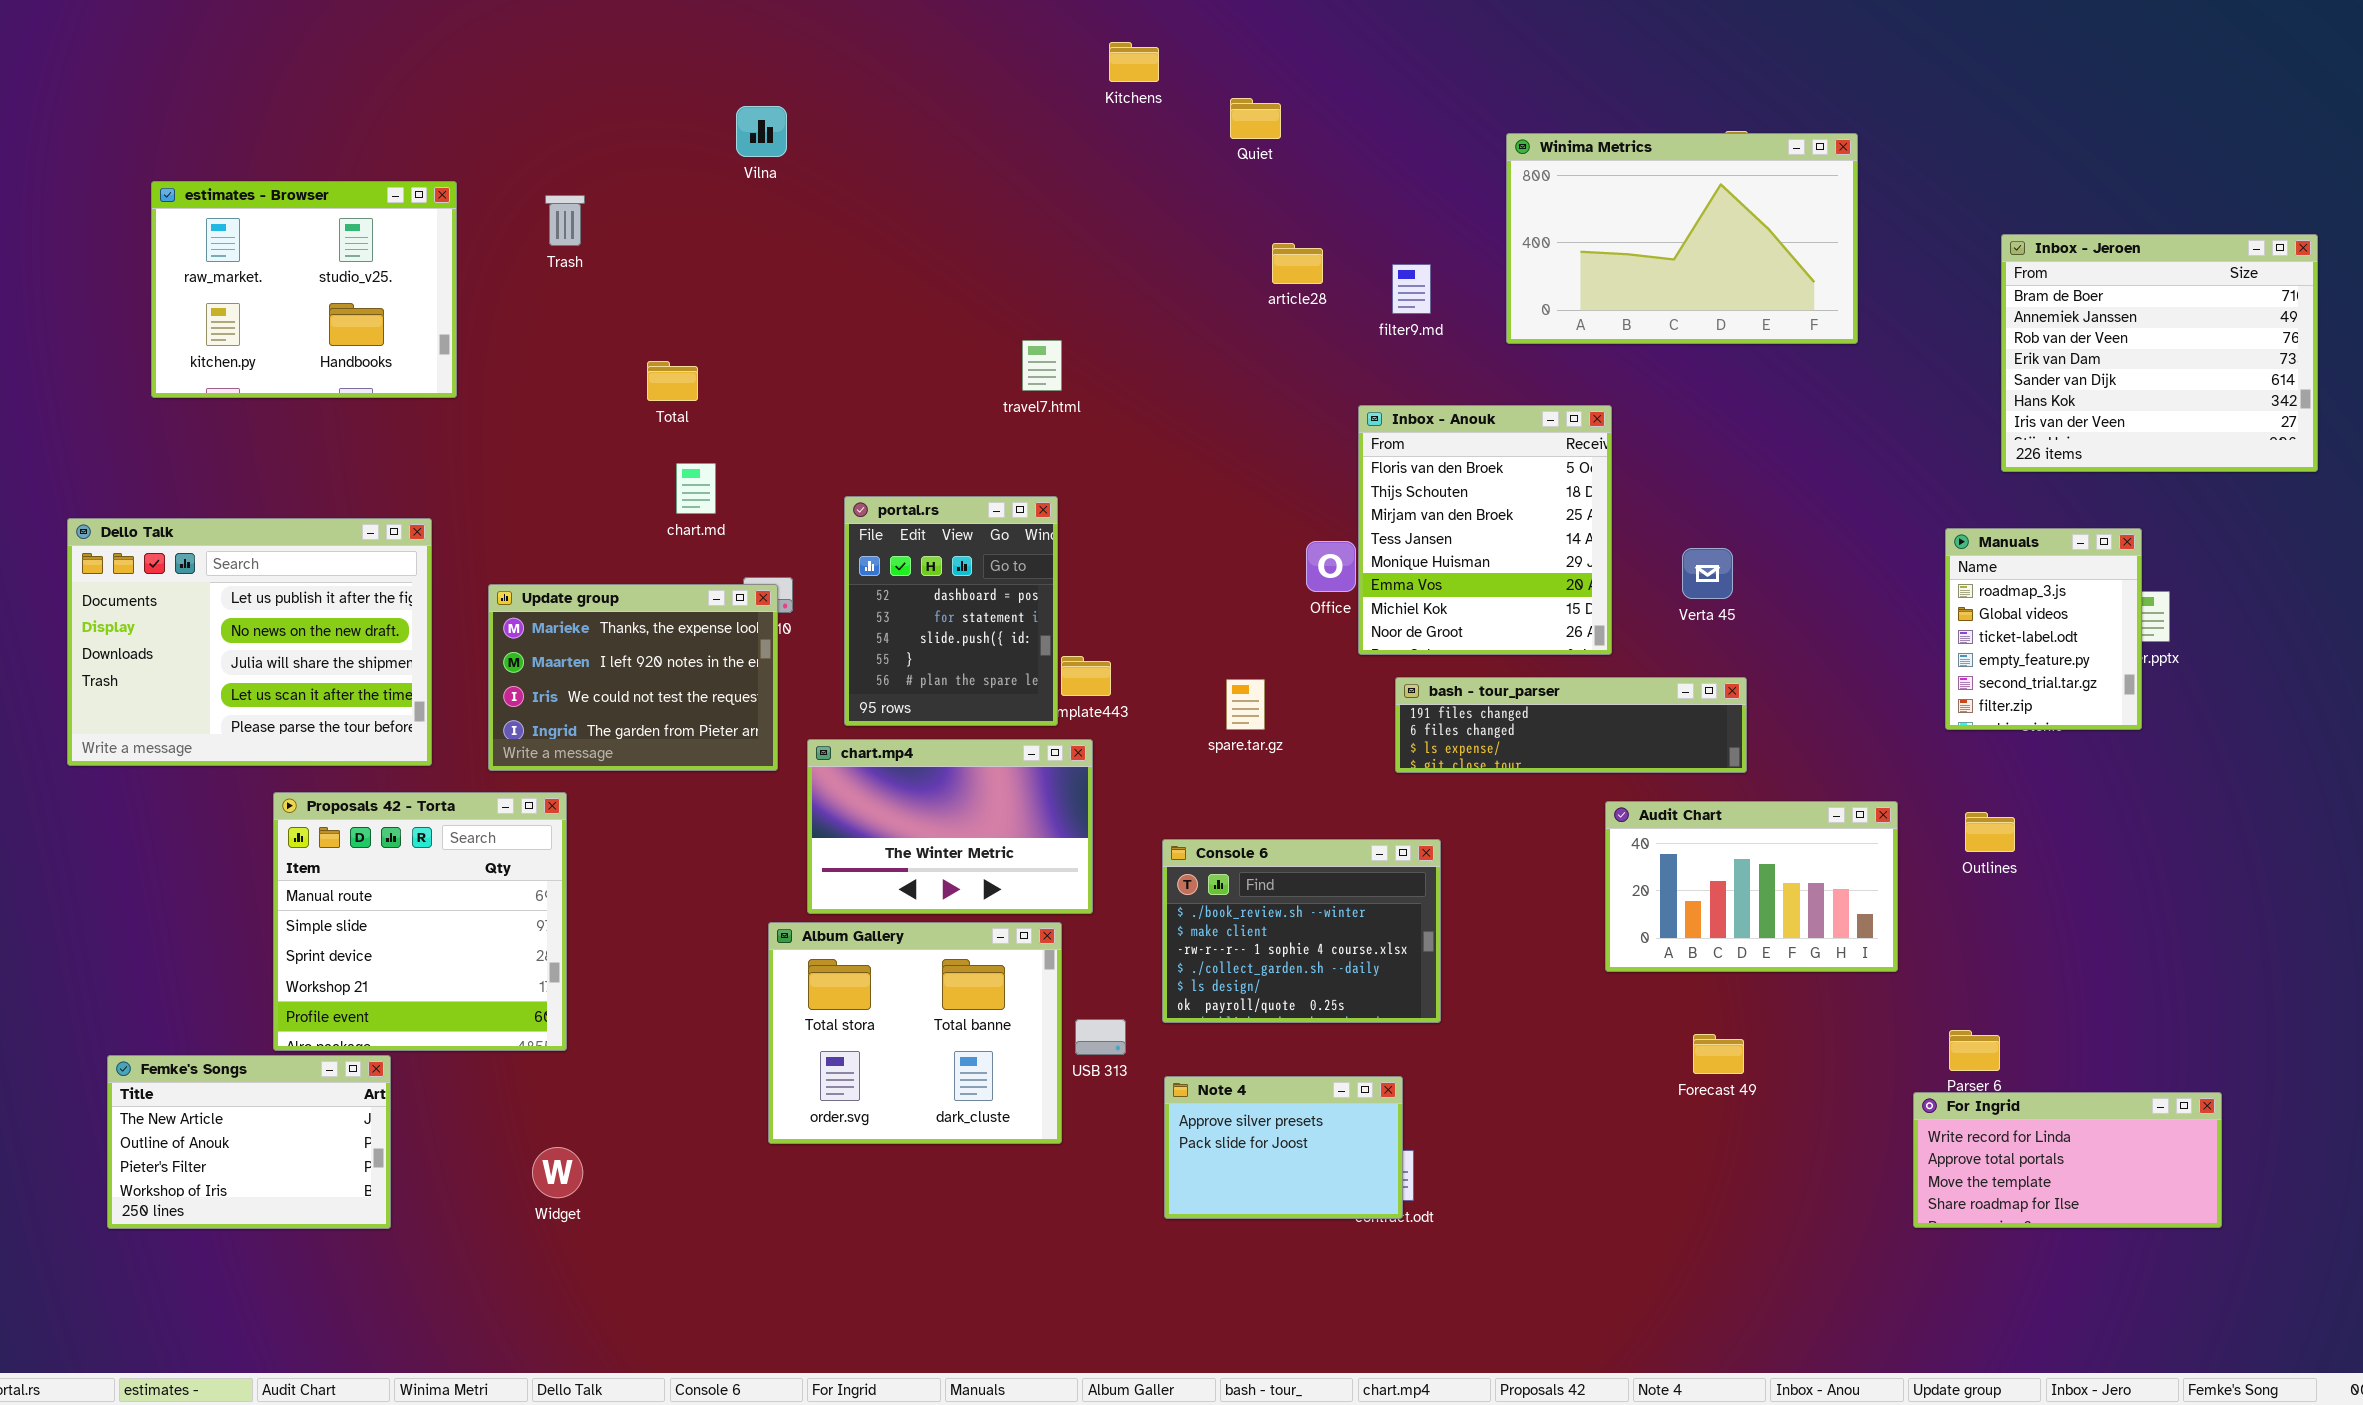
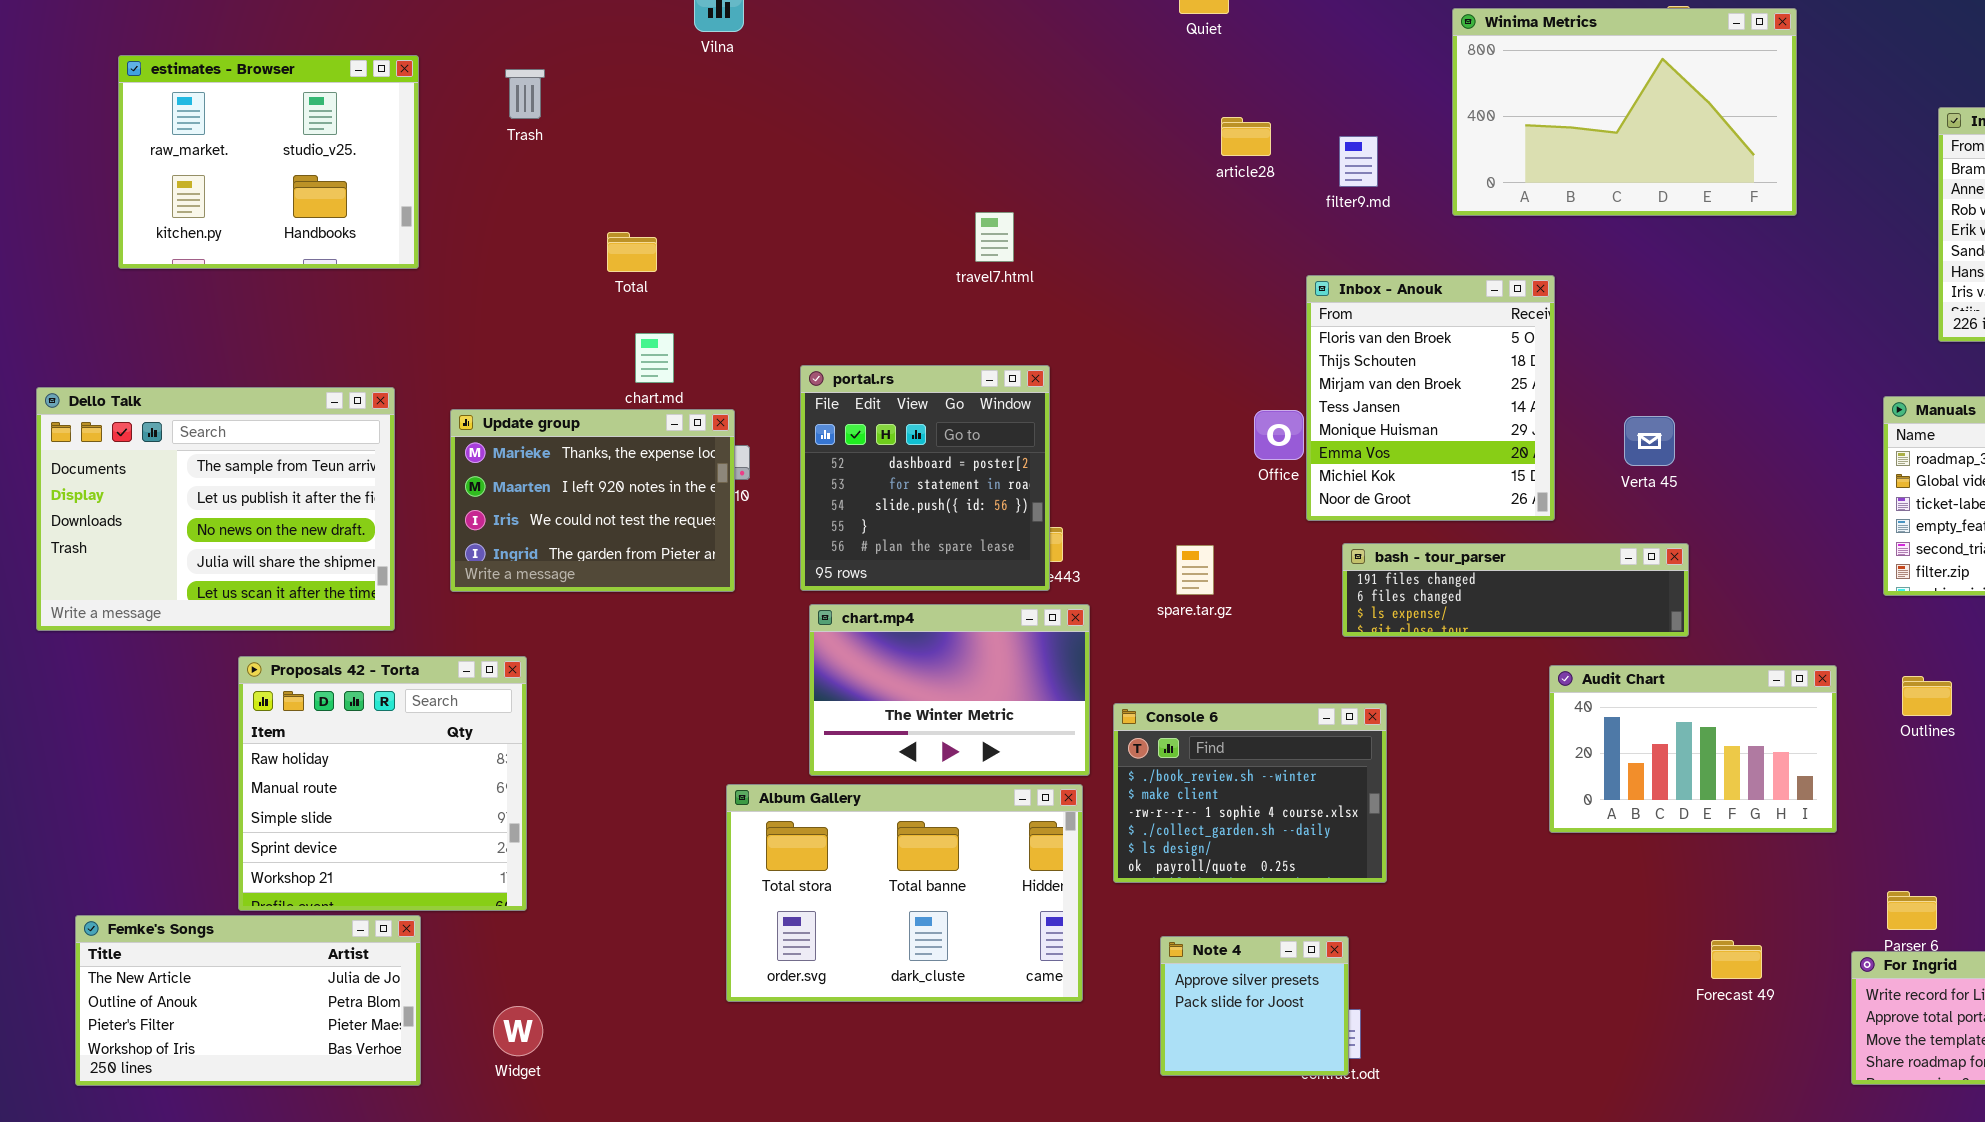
portal.rs: [844,496,1058,726] -> [800,365,1050,591], resized
Dello Talk: [67,518,432,766] -> [36,387,395,631], scrolled up 1 row
Update group: [488,584,778,771] -> [450,409,735,592], moved
chart.mp4: [807,739,1093,914] -> [809,604,1090,776], moved
Proposals 42 - Torta: [273,792,567,1051] -> [238,656,527,911], scrolled up 1 row
Album Gallery: [768,922,1062,1144] -> [726,784,1083,1002], resized
Forecast 49: [1693,1034,1744,1074] -> [1711,940,1762,979], moved
Femke's Songs: [107,1055,391,1229] -> [75,915,421,1086], resized
Note 4: [1164,1076,1403,1219] -> [1160,936,1349,1076], resized

